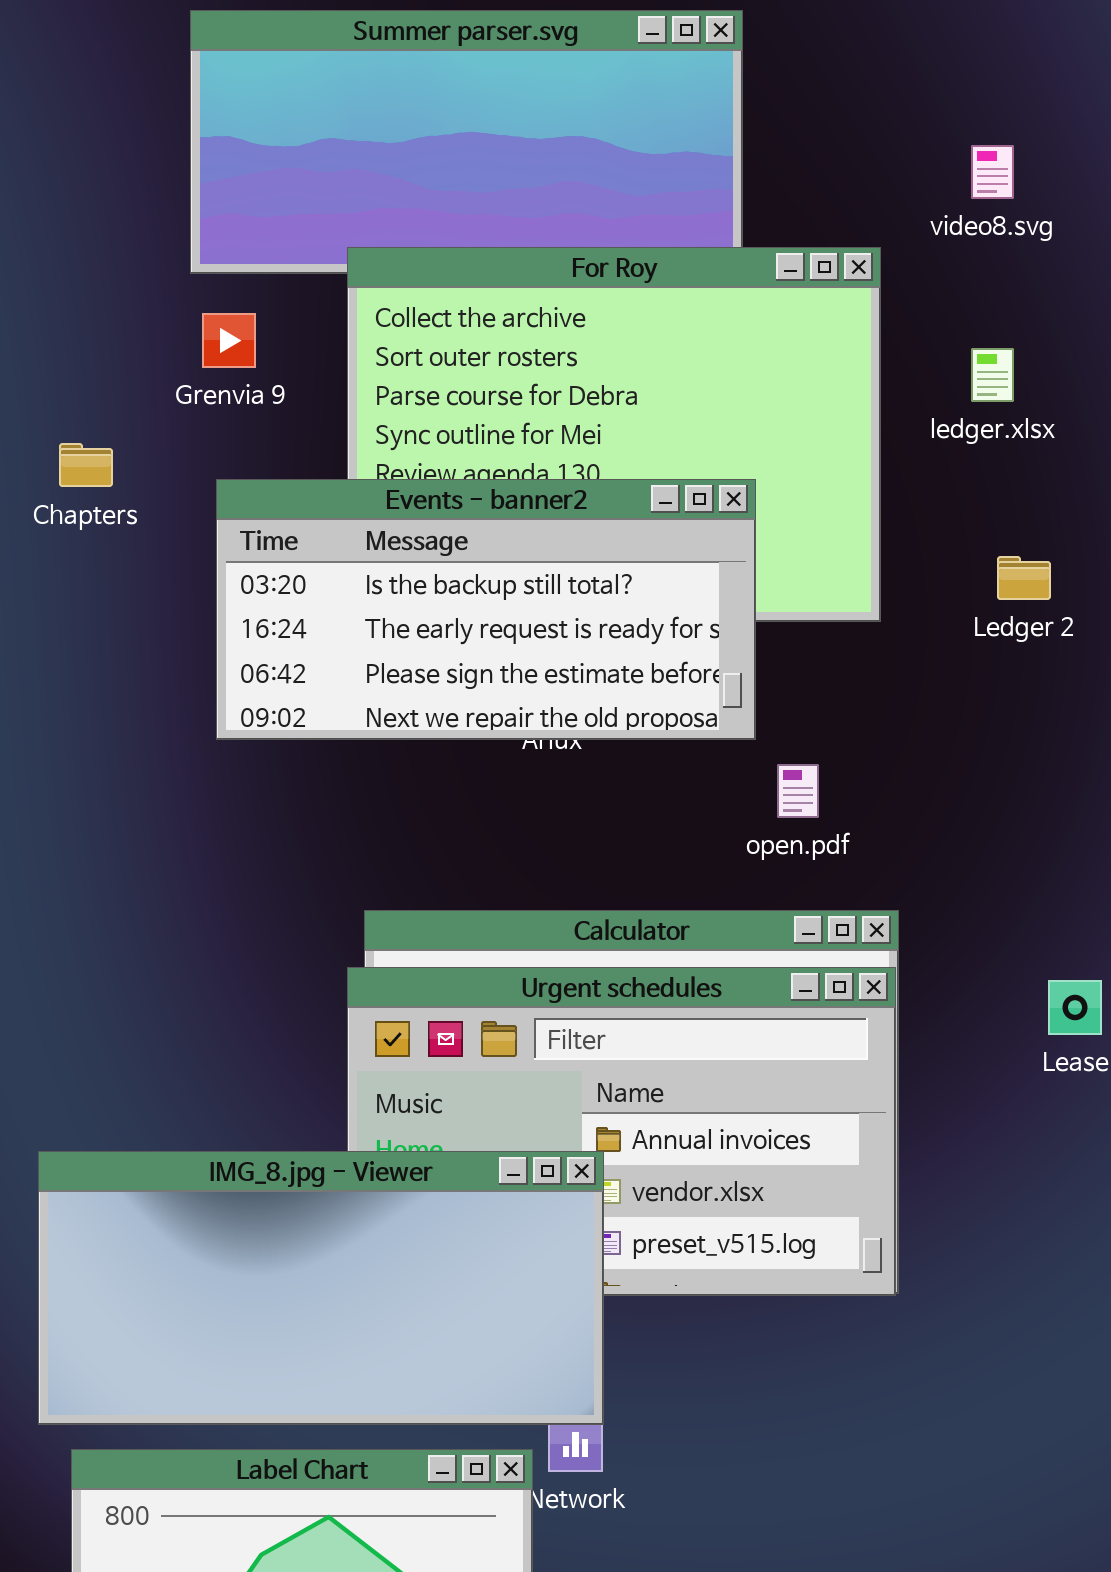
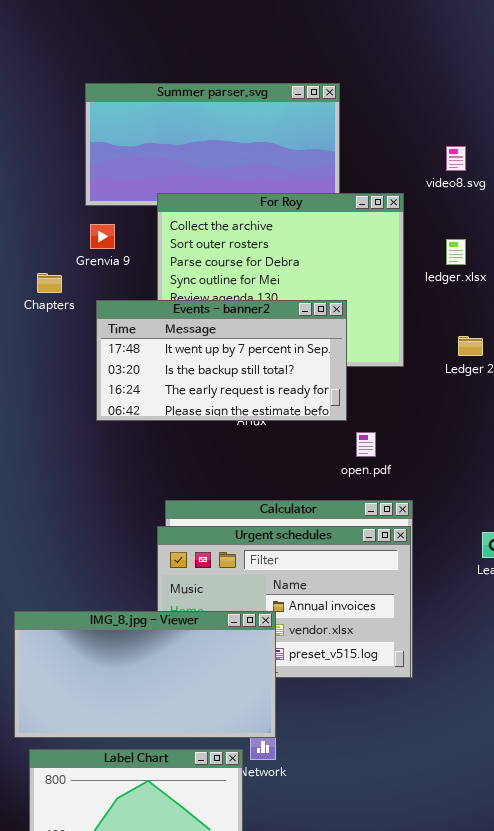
Chapters: [59,443,113,487] -> [37,273,62,293], moved
Events - banner2: [216,479,756,740] -> [96,300,347,421], scrolled up 1 row

